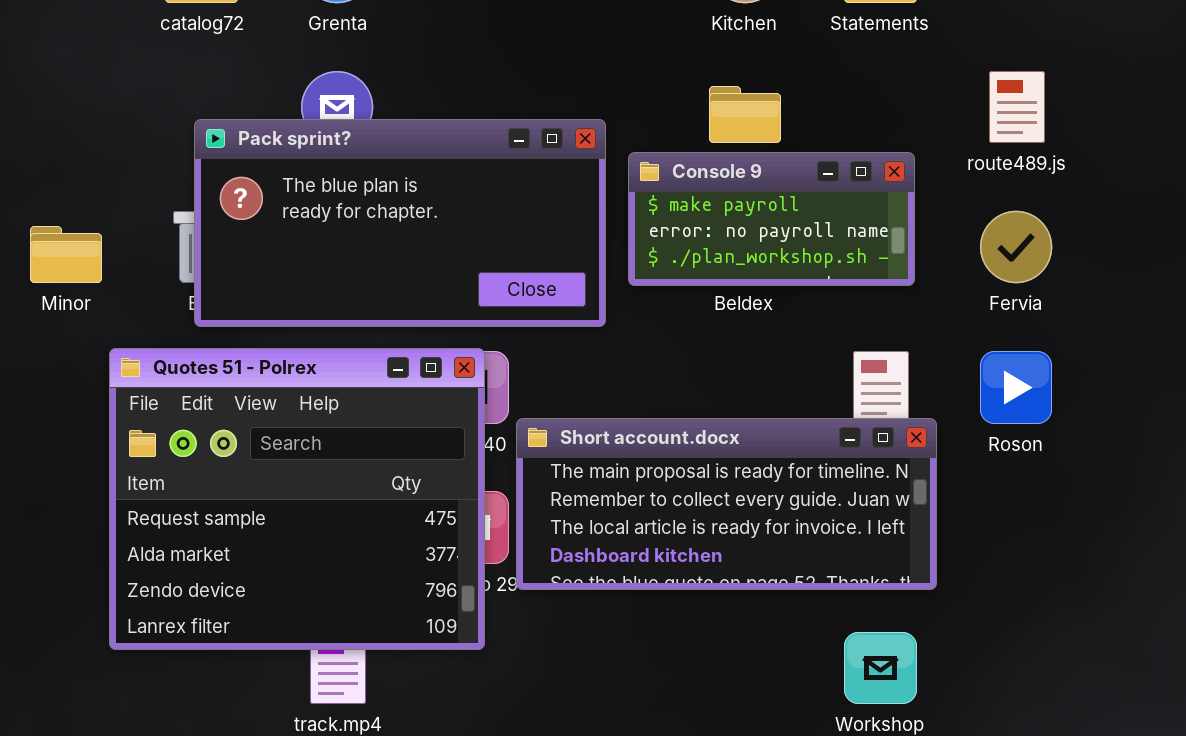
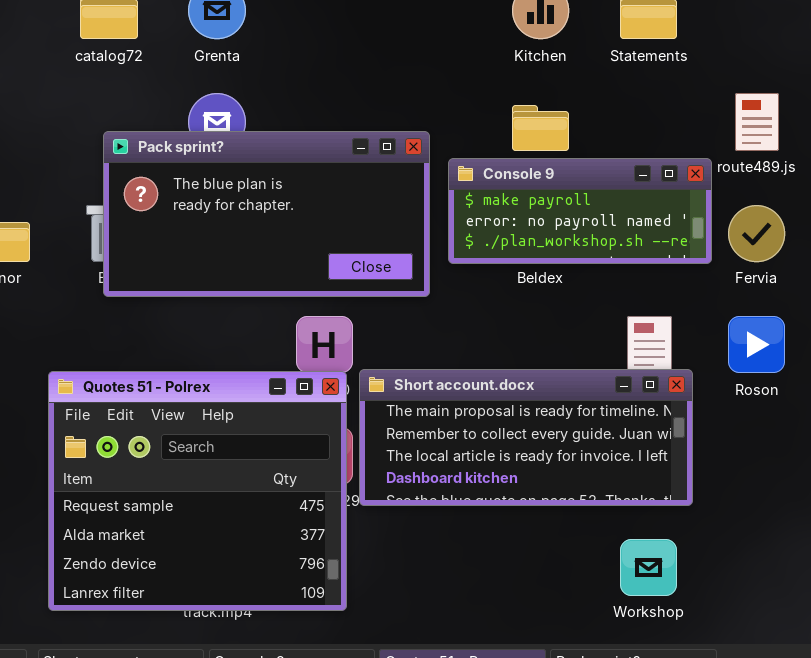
Console 9: [628,152,915,286] -> [448,158,712,264], resized
Quotes 51 - Polrex: [109,348,485,650] -> [48,371,347,611], moved

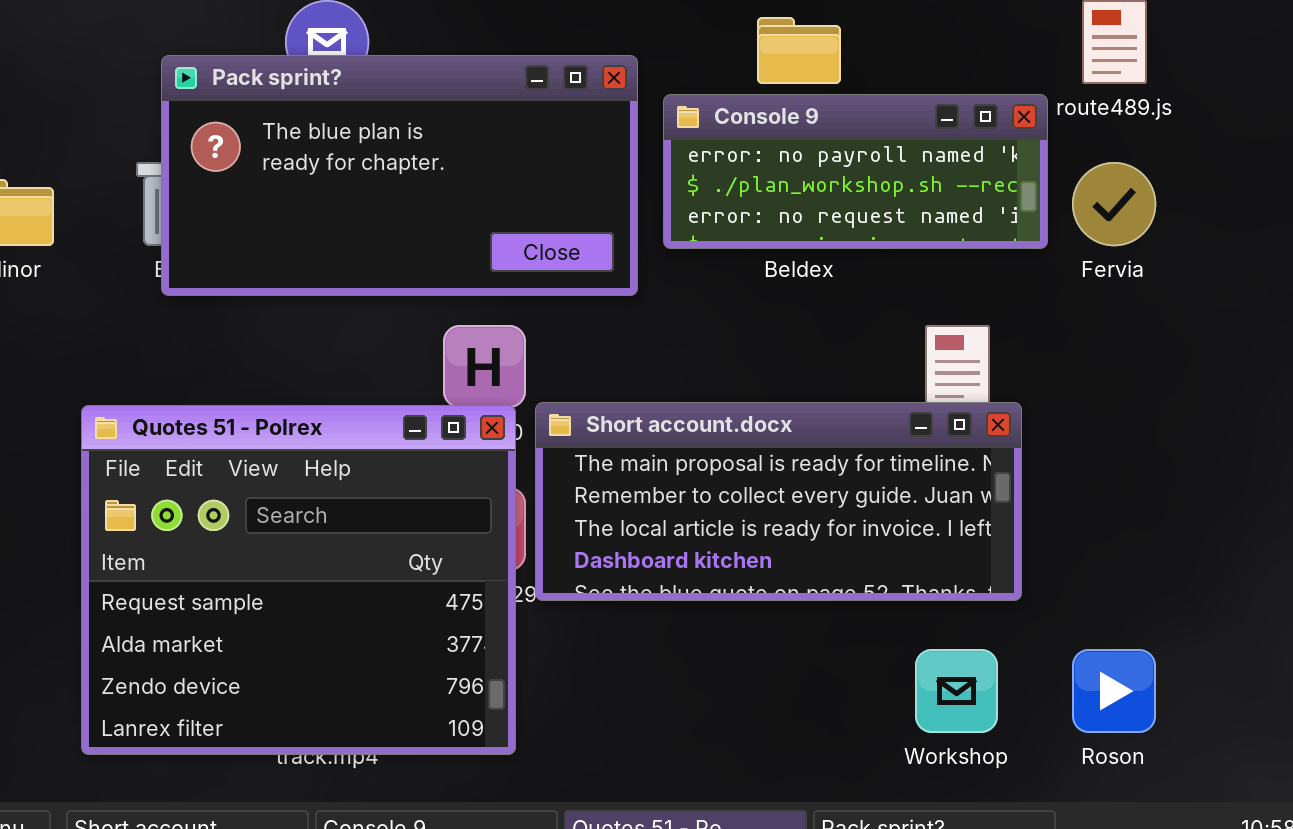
Console 9: [448,158,712,264] -> [663,94,1048,249], scrolled down 1 row
Roson: [728,316,785,373] -> [1072,649,1156,733], moved

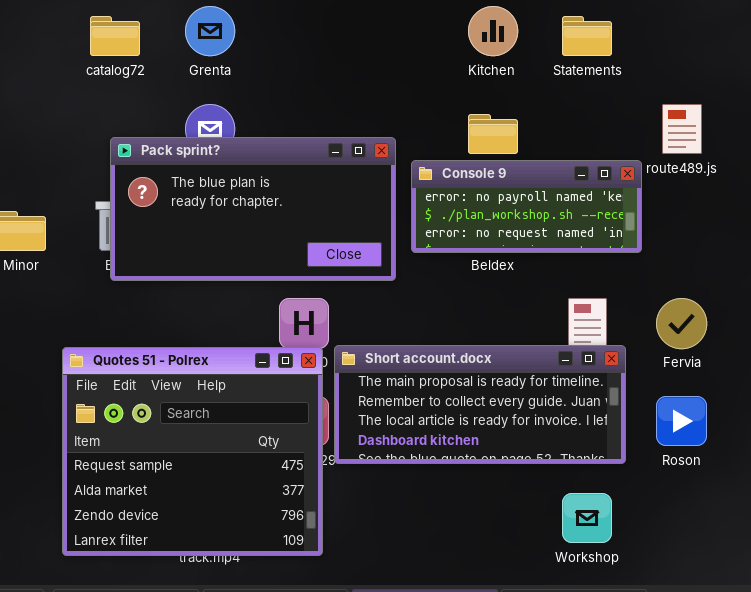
Fervia: [1072,162,1156,246] -> [656,298,707,349], moved
Roson: [1072,649,1156,733] -> [656,396,707,446], moved

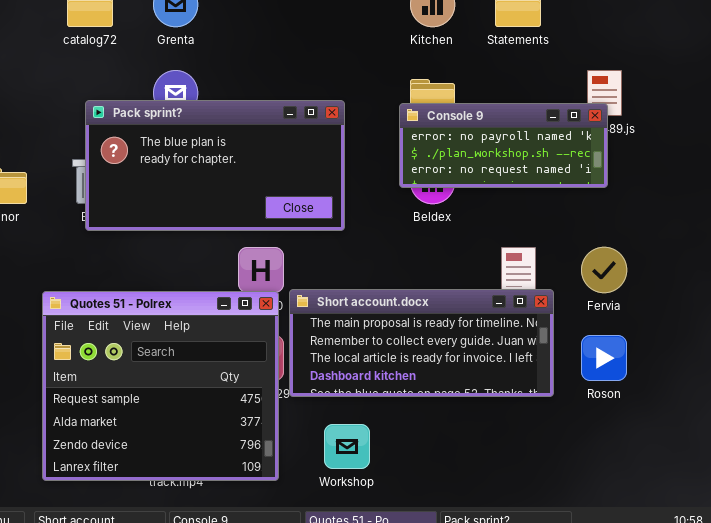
Console 9: [411,160,642,253] -> [399,103,608,188], moved
Workshop: [562,493,612,543] -> [324,424,370,469], moved

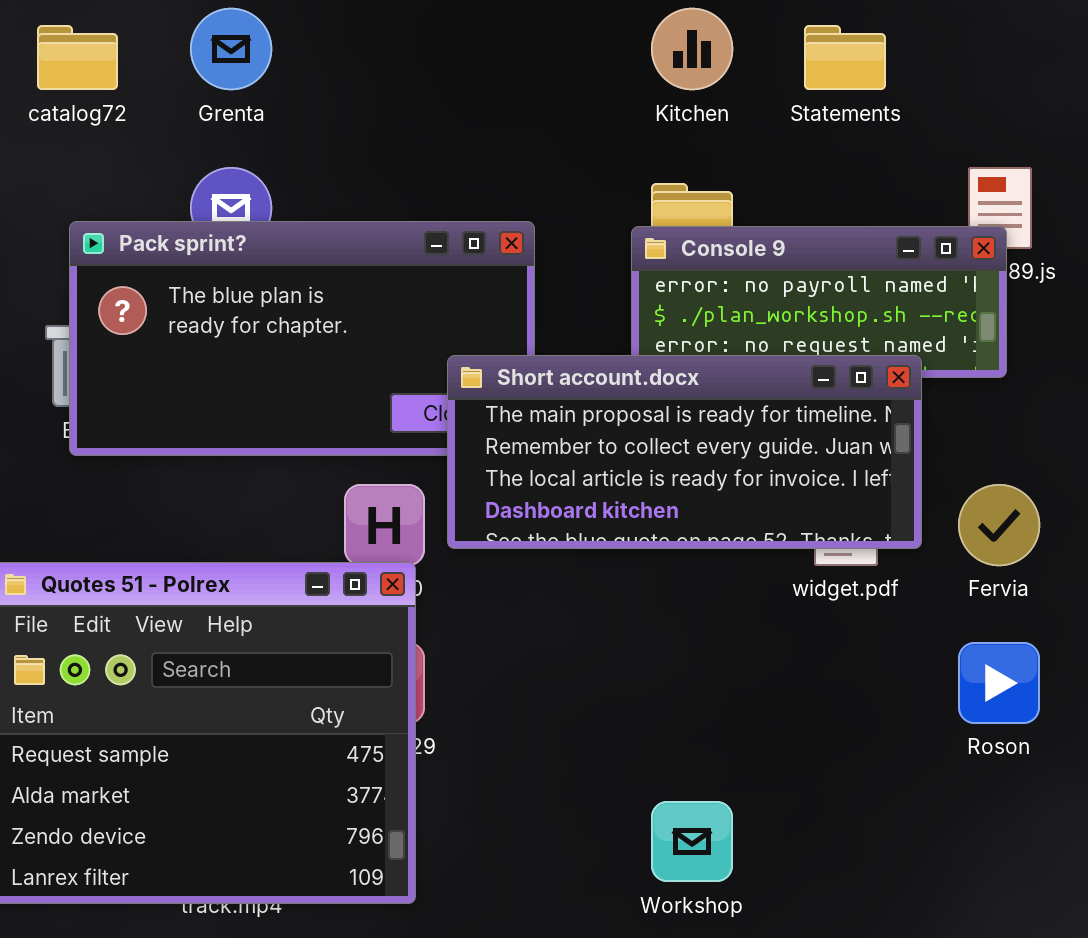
Short account.docx: [289,289,554,397] -> [447,355,922,549], moved
Workshop: [324,424,370,469] -> [651,801,733,882], moved

